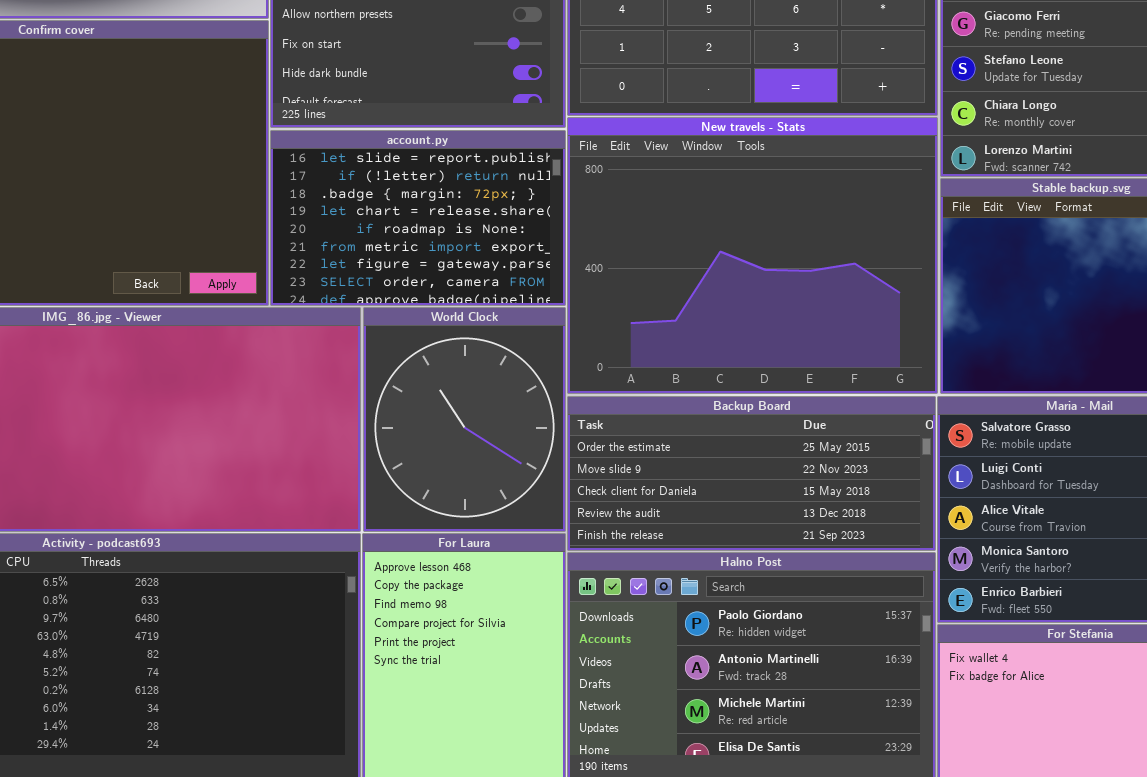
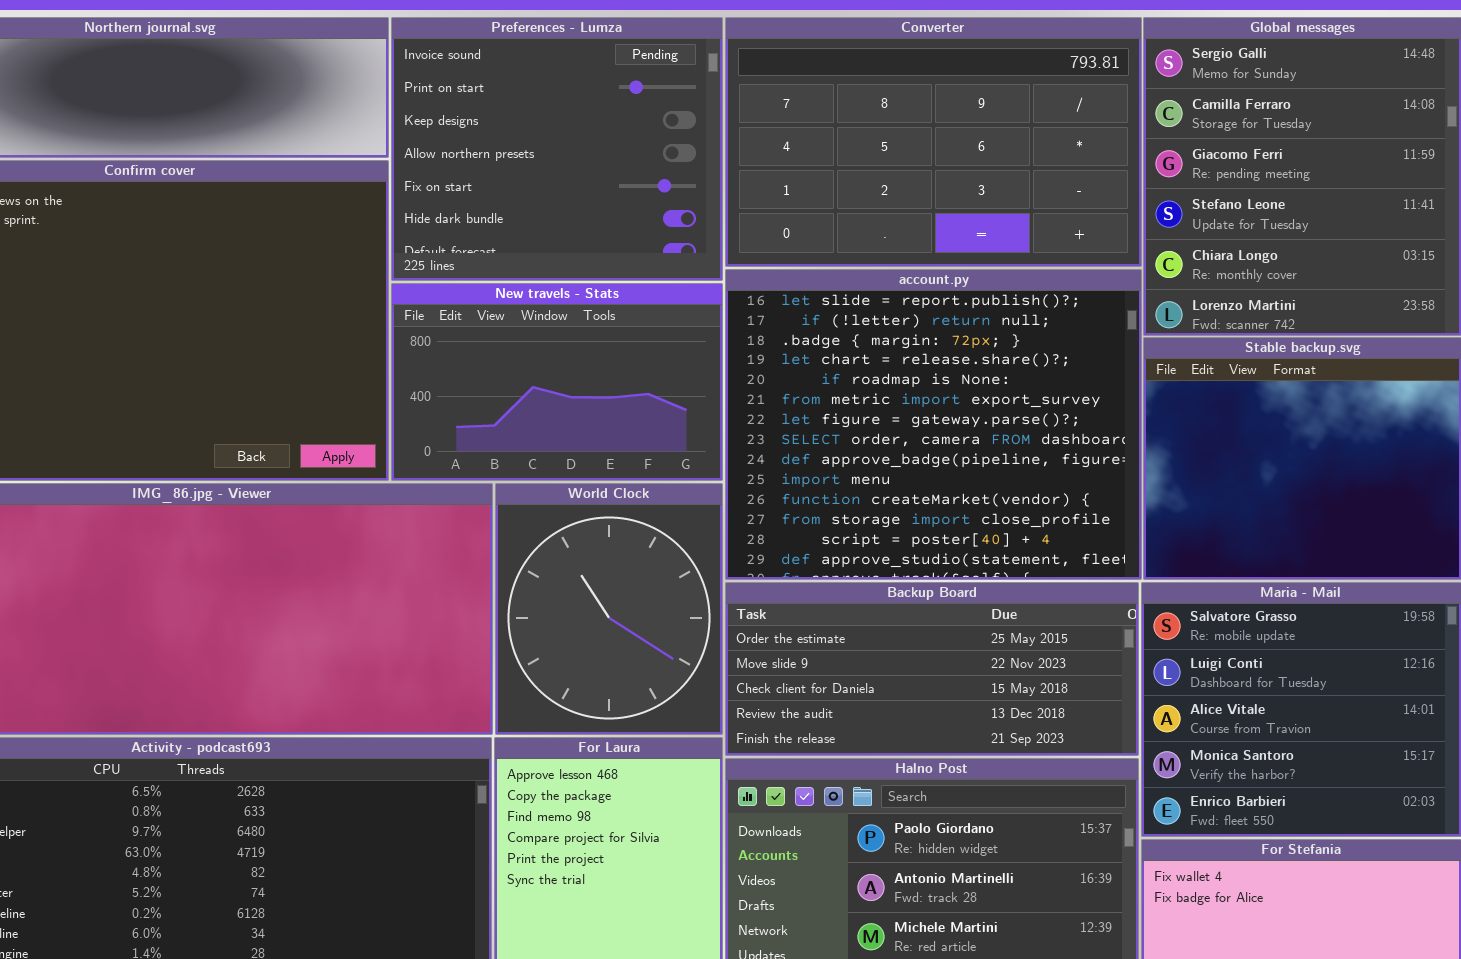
New travels - Stats: [567,117,938,394] -> [391,283,723,481], moved, resized
account.py: [270,130,566,306] -> [725,269,1142,580], moved, resized

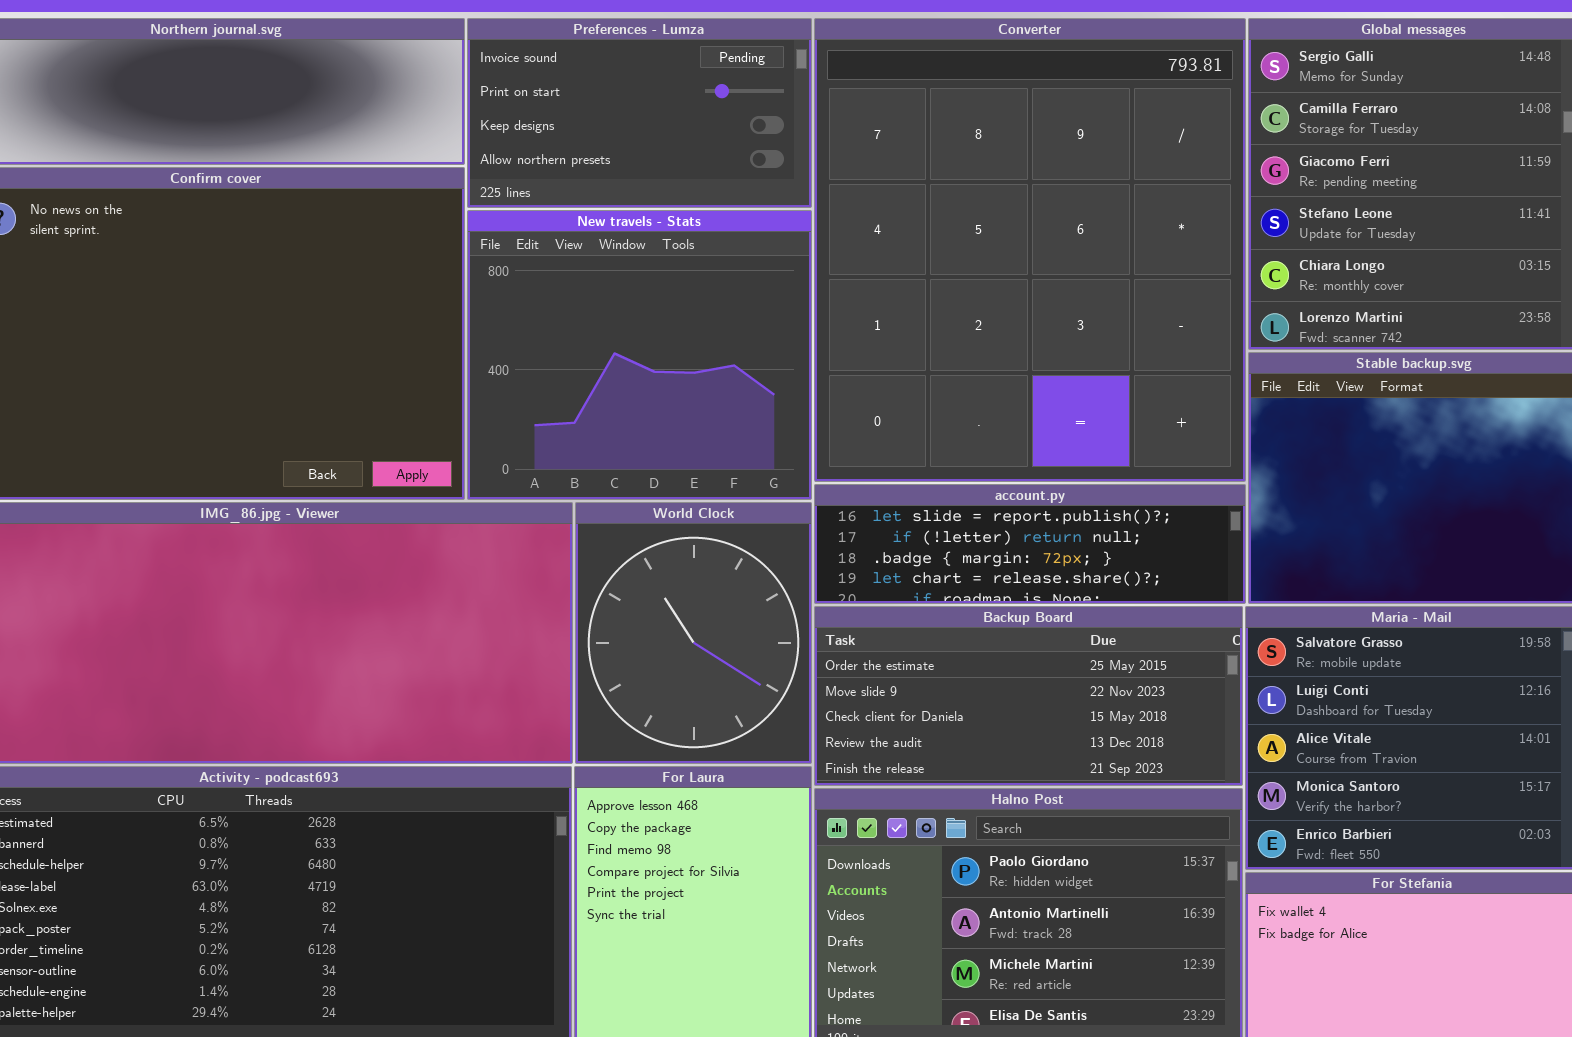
Preferences - Lumza: [391,17,723,281] -> [467,18,812,208], resized
Converter: [725,17,1142,267] -> [814,18,1246,482], resized
account.py: [725,269,1142,580] -> [814,484,1246,604], resized
New travels - Stats: [391,283,723,481] -> [467,210,812,500], resized

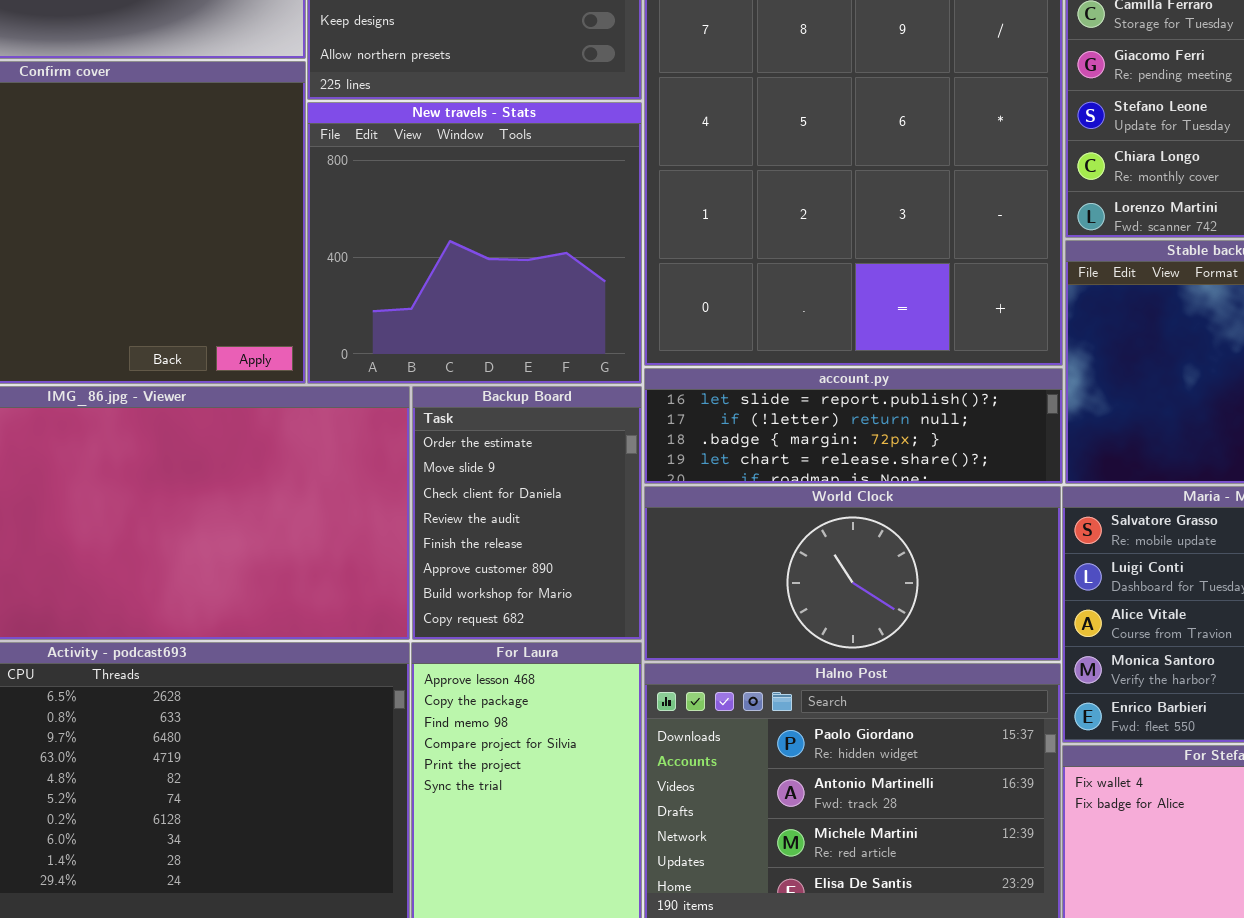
World Clock: [575,502,812,764] -> [644,486,1061,661], moved, resized
Backup Board: [814,606,1243,786] -> [412,386,642,640], moved, resized

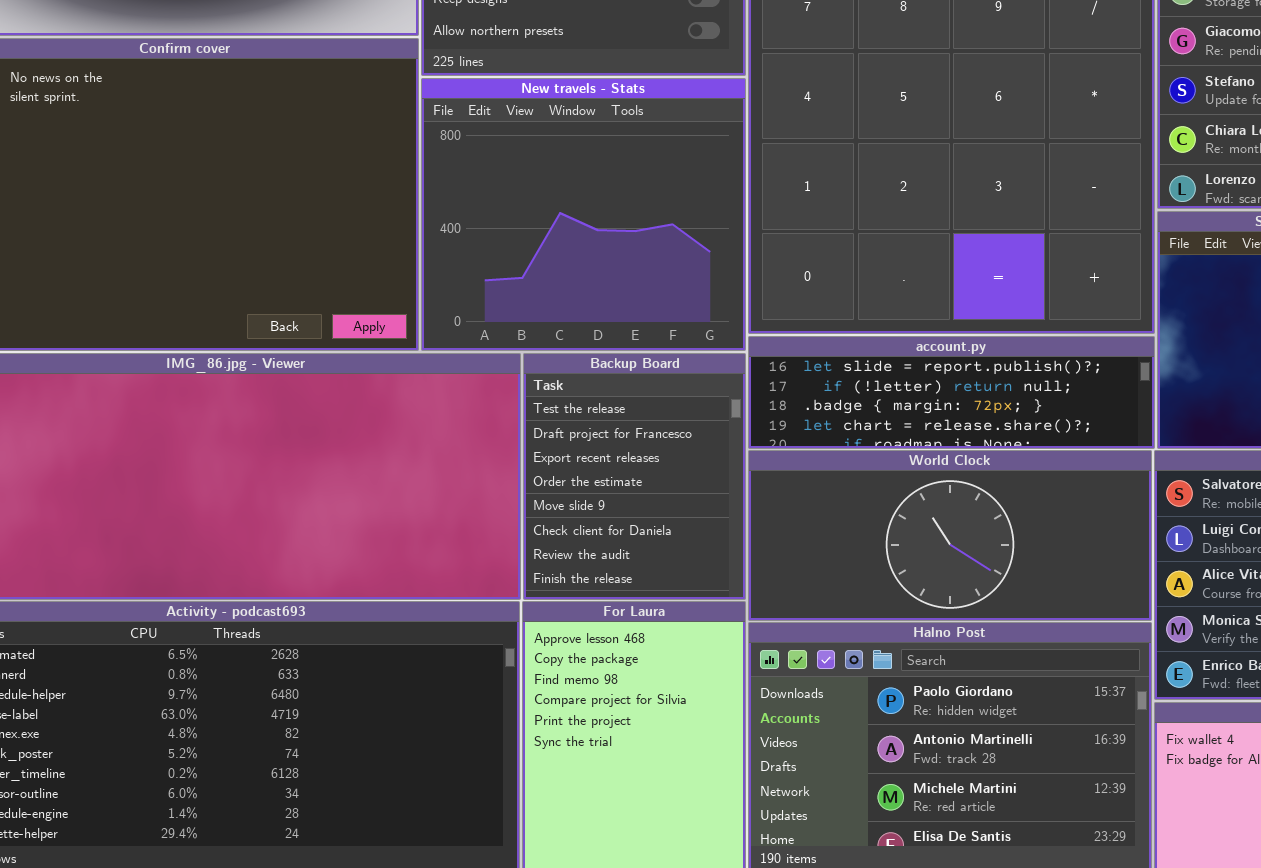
Backup Board: [412,386,642,640] -> [523,353,746,600], scrolled up 3 rows

